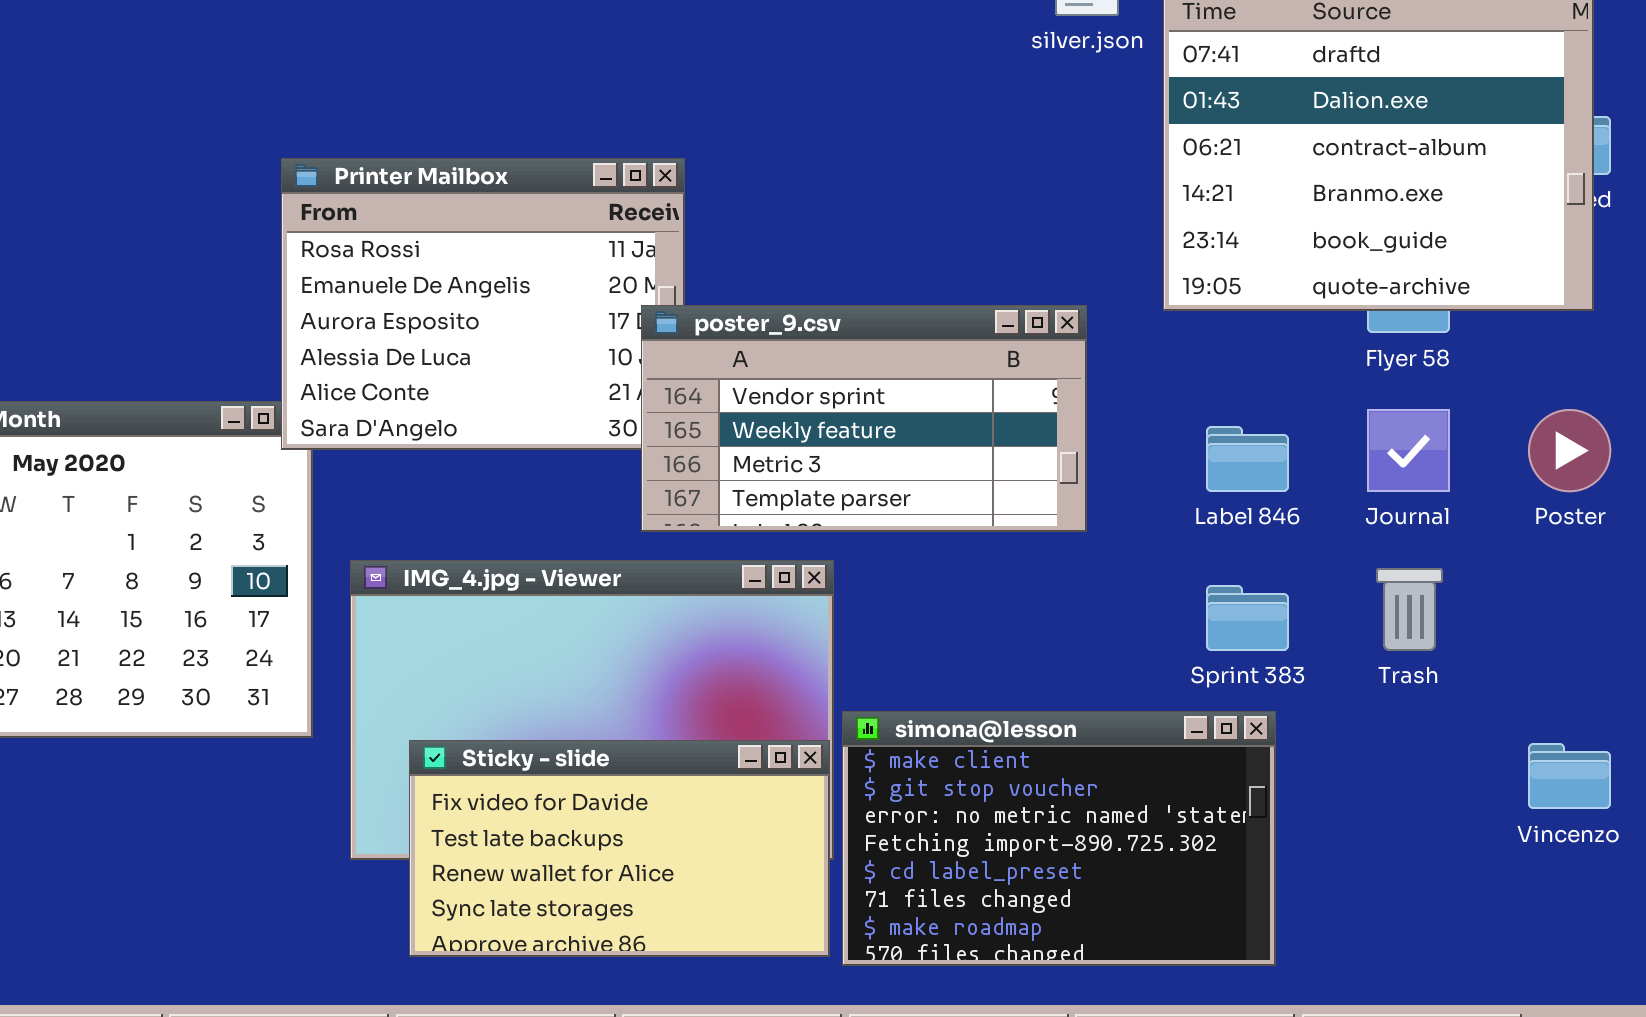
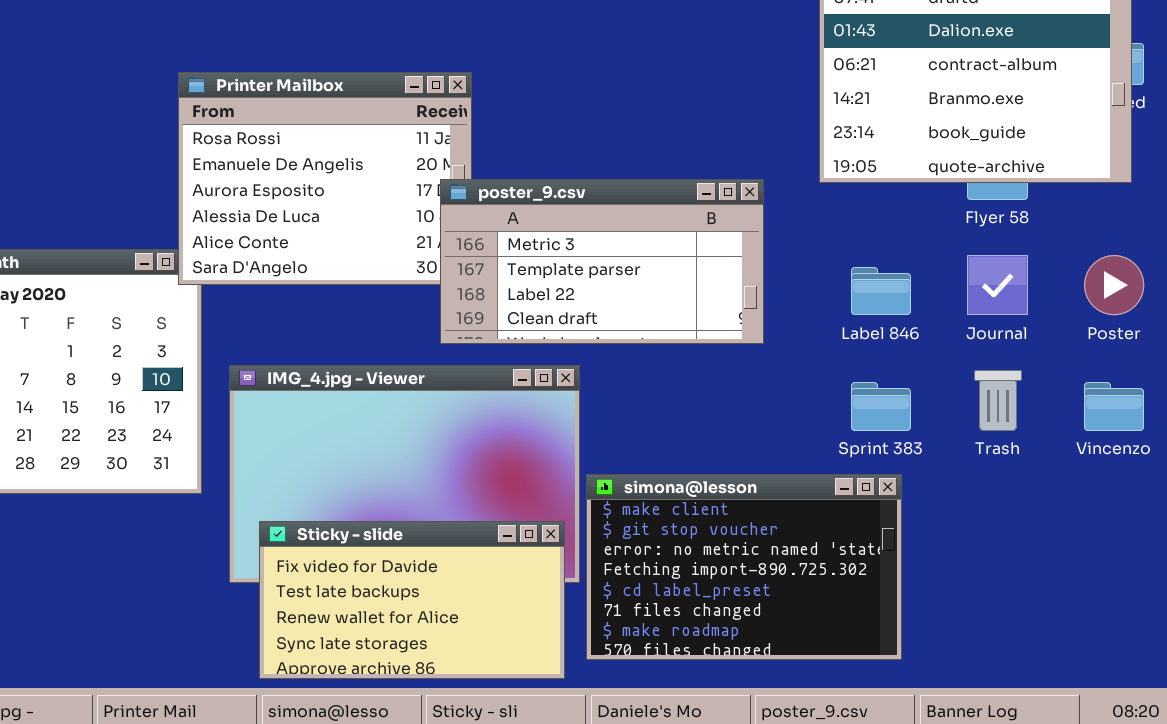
poster_9.csv: [641,305,1087,532] -> [440,179,764,344], scrolled down 2 rows
Sticky - slide: [409,740,830,957] -> [259,521,565,679], moved
Vincenzo: [1528,743,1611,809] -> [1084,382,1144,431], moved

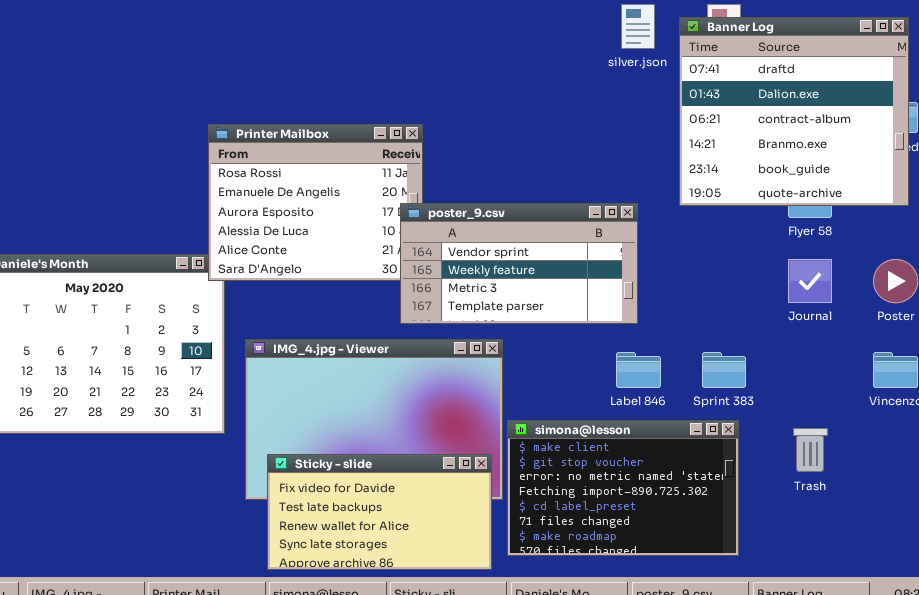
poster_9.csv: [440,179,764,344] -> [400,203,638,324], scrolled up 2 rows
Label 846: [851,267,911,315] -> [616,352,661,388], moved
Trash: [974,370,1022,431] -> [793,428,828,472], moved

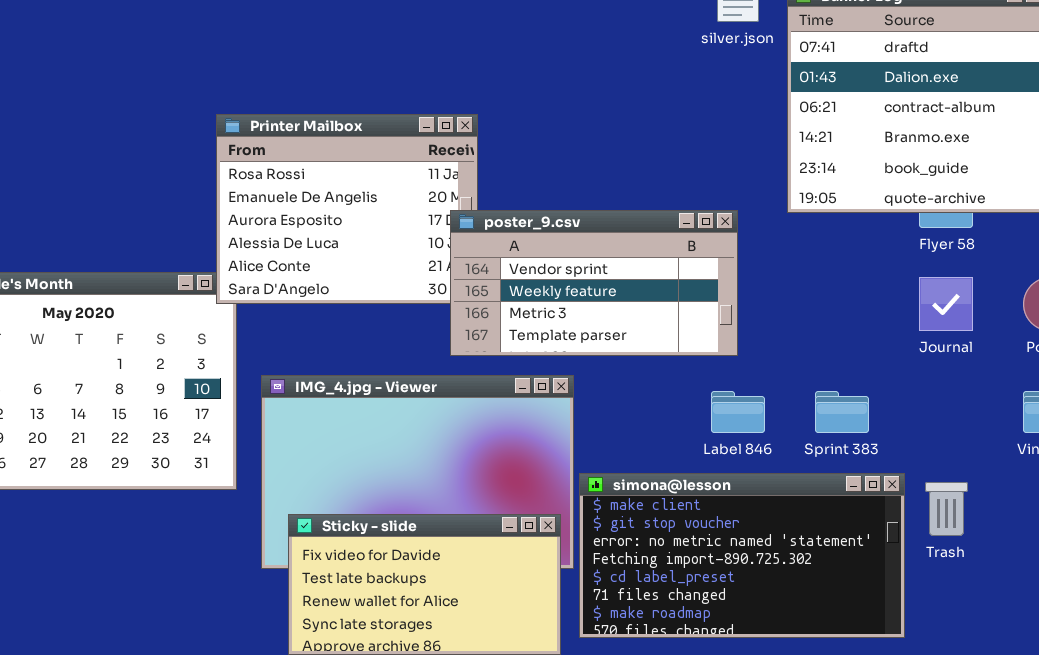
simona@lesson: [507,420,739,556] -> [579,473,905,638], resized

